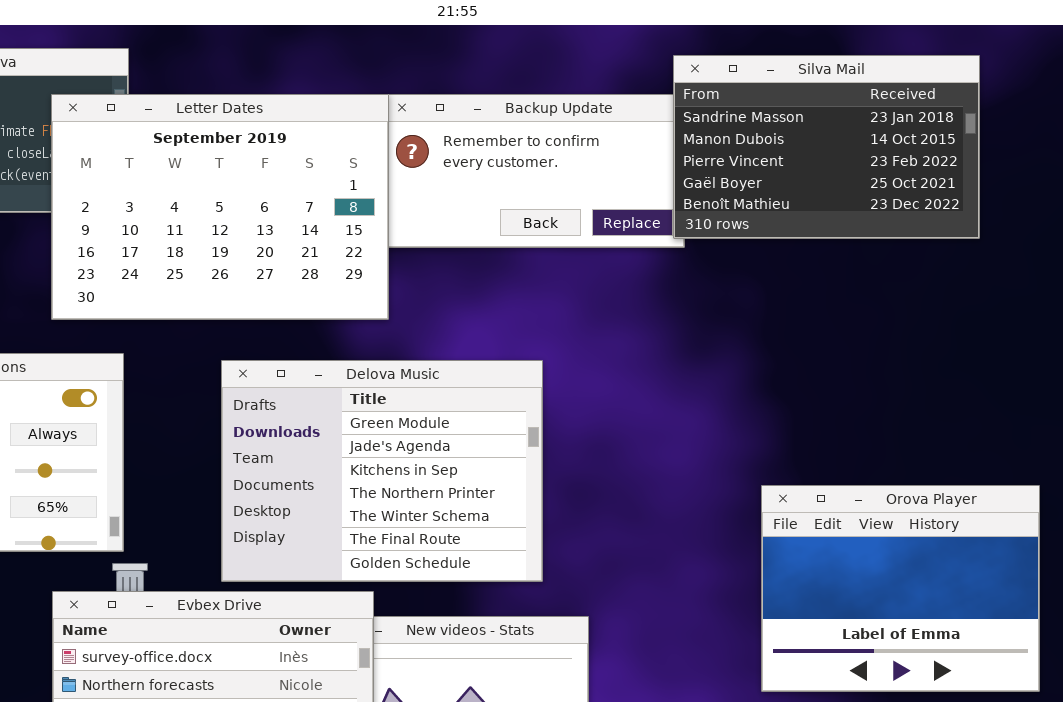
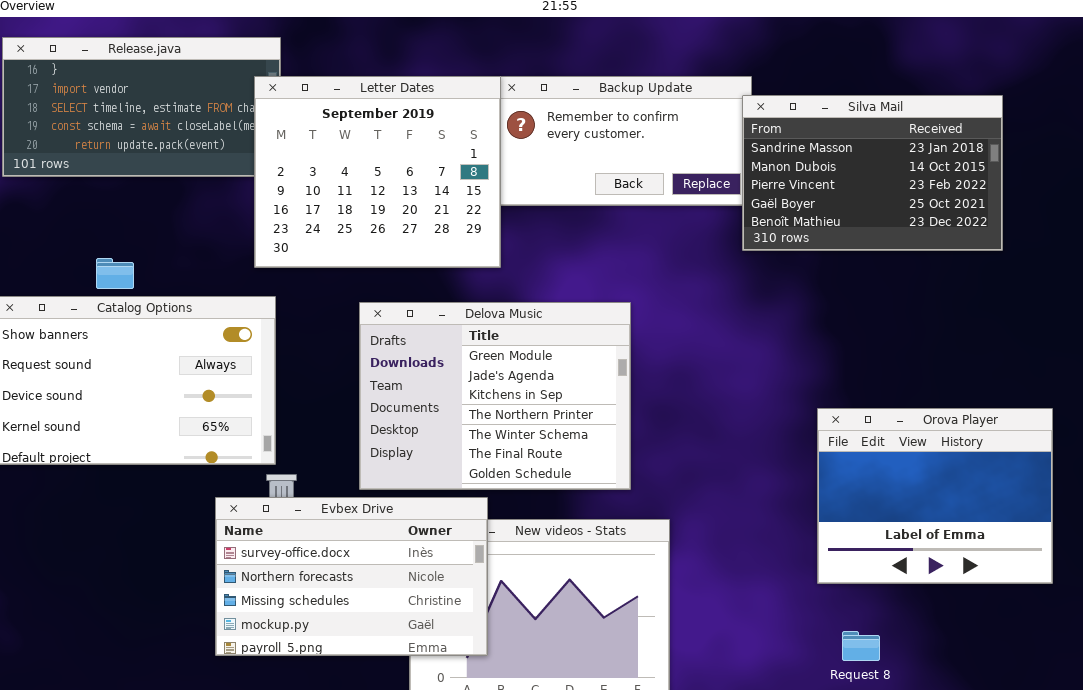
Silva Mail: [673,55,980,239] -> [742,95,1003,251], moved
Letter Dates: [51,94,389,320] -> [254,76,501,268], resized

